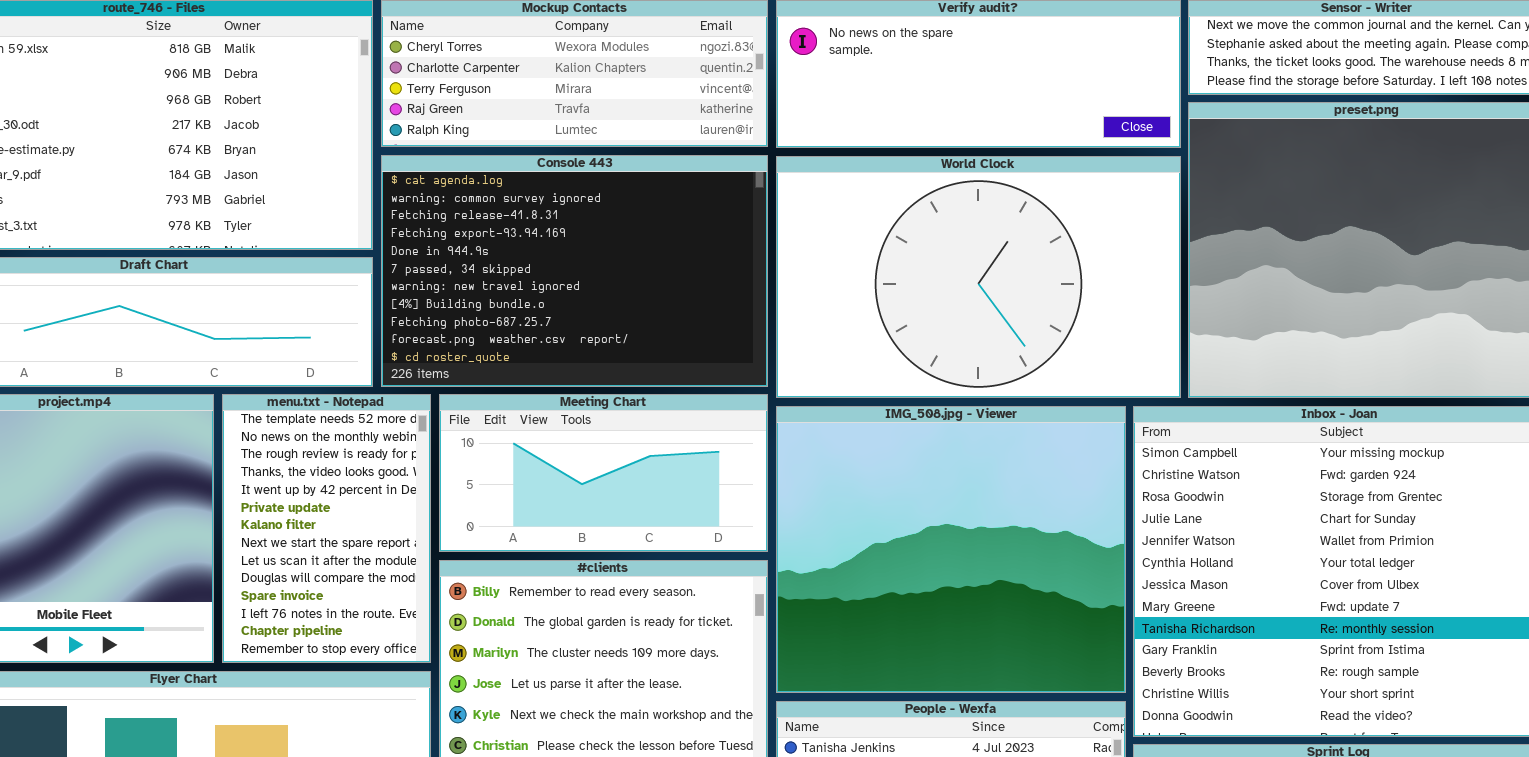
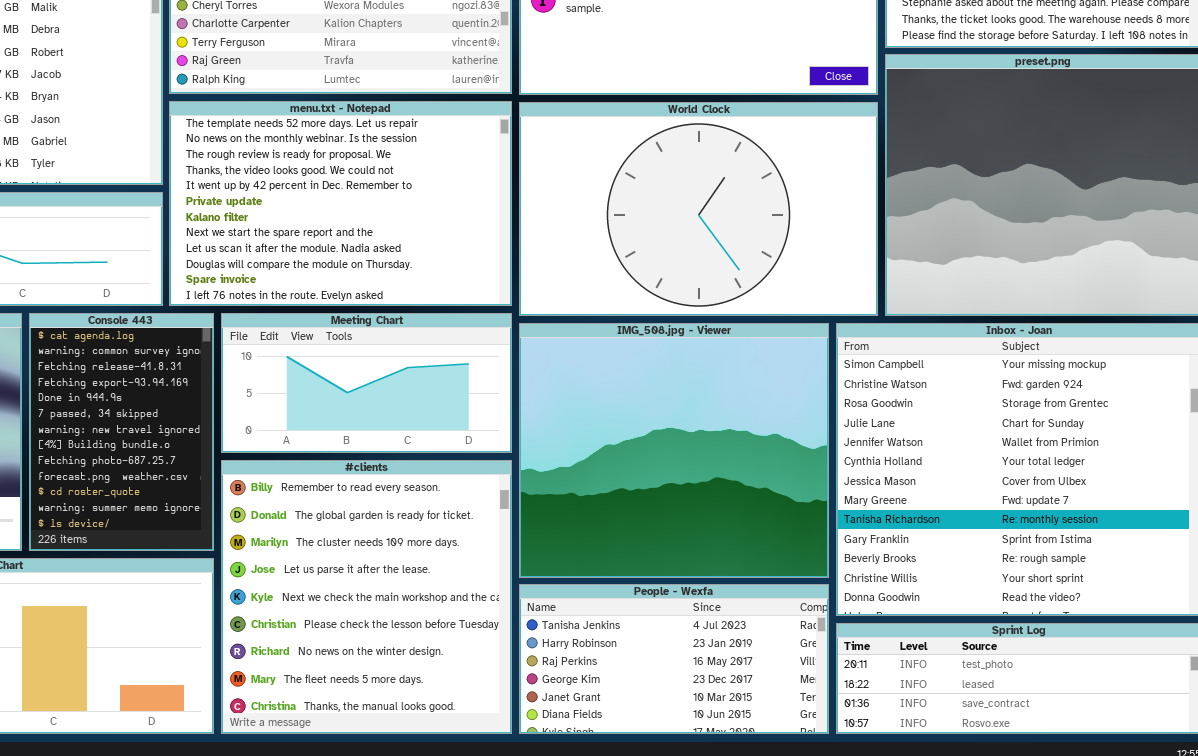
Console 443: [381,155,768,387] -> [29,313,214,551], moved, resized
menu.txt - Notepad: [222,394,431,663] -> [169,101,512,306], moved, resized

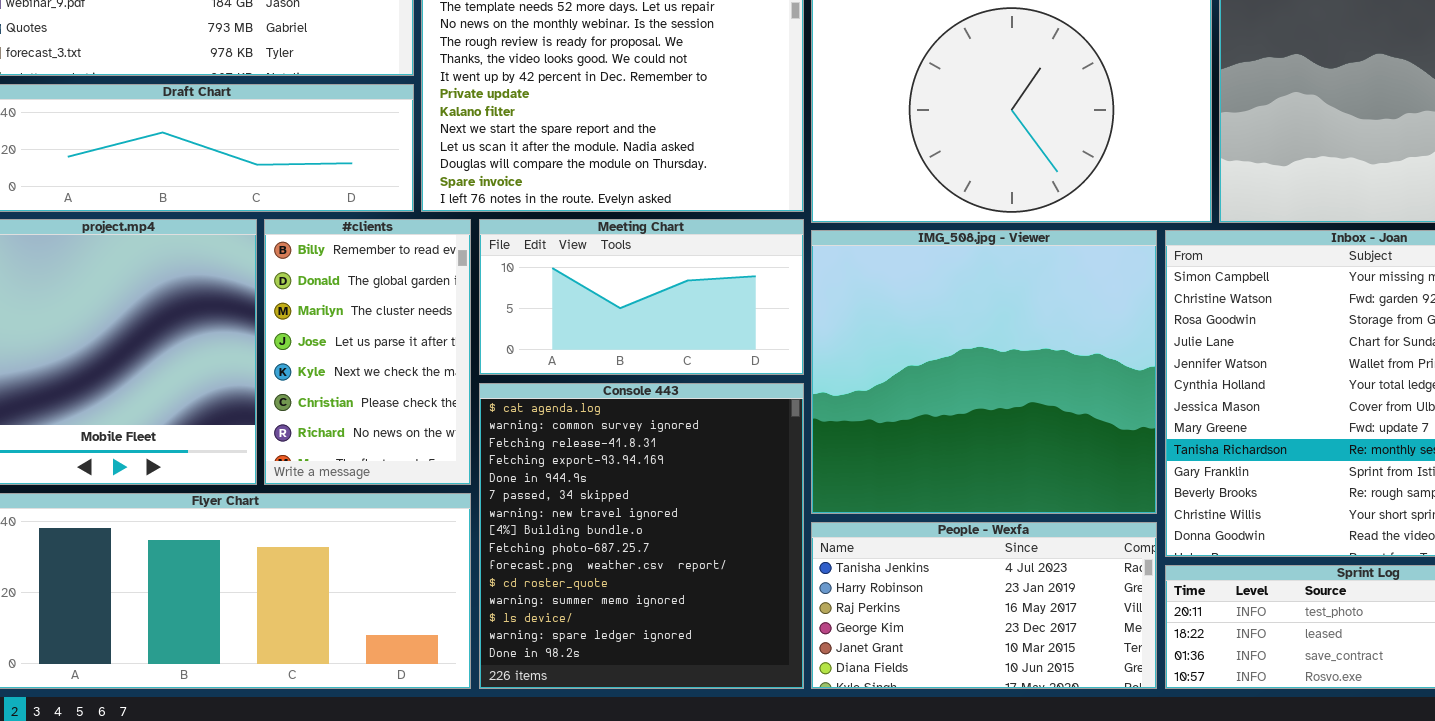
Console 443: [29,313,214,551] -> [479,383,804,689], moved, resized
#clients: [221,460,512,734] -> [264,219,471,485], moved, resized

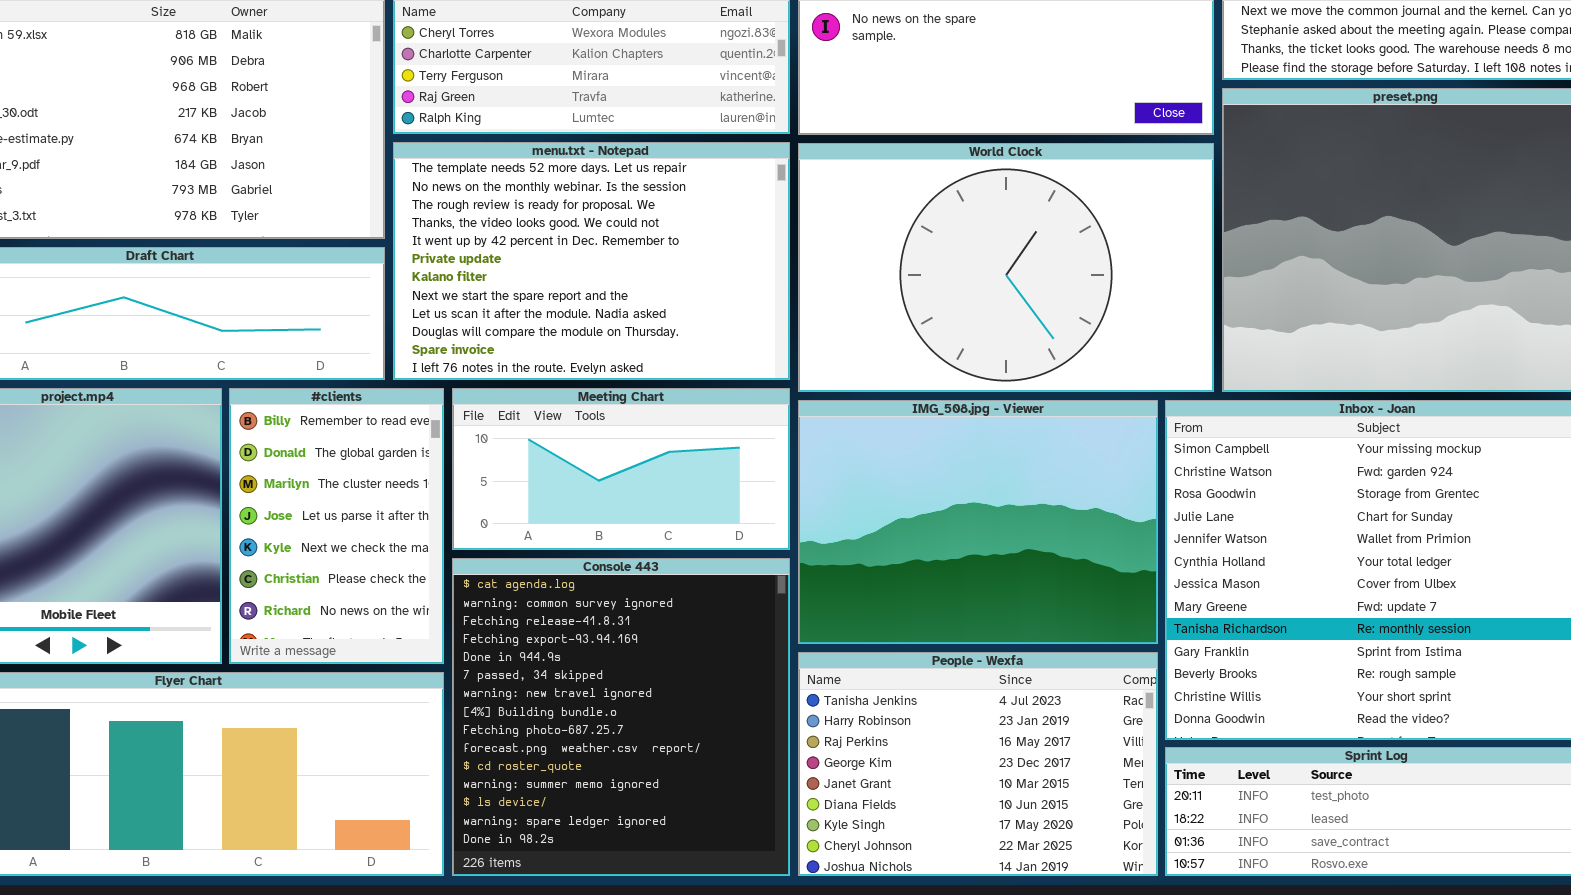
IMG_508.jpg - Viewer: [811,230,1157,514] -> [798,400,1158,644], resized
People - Wexfa: [811,522,1157,689] -> [798,652,1158,876], resized

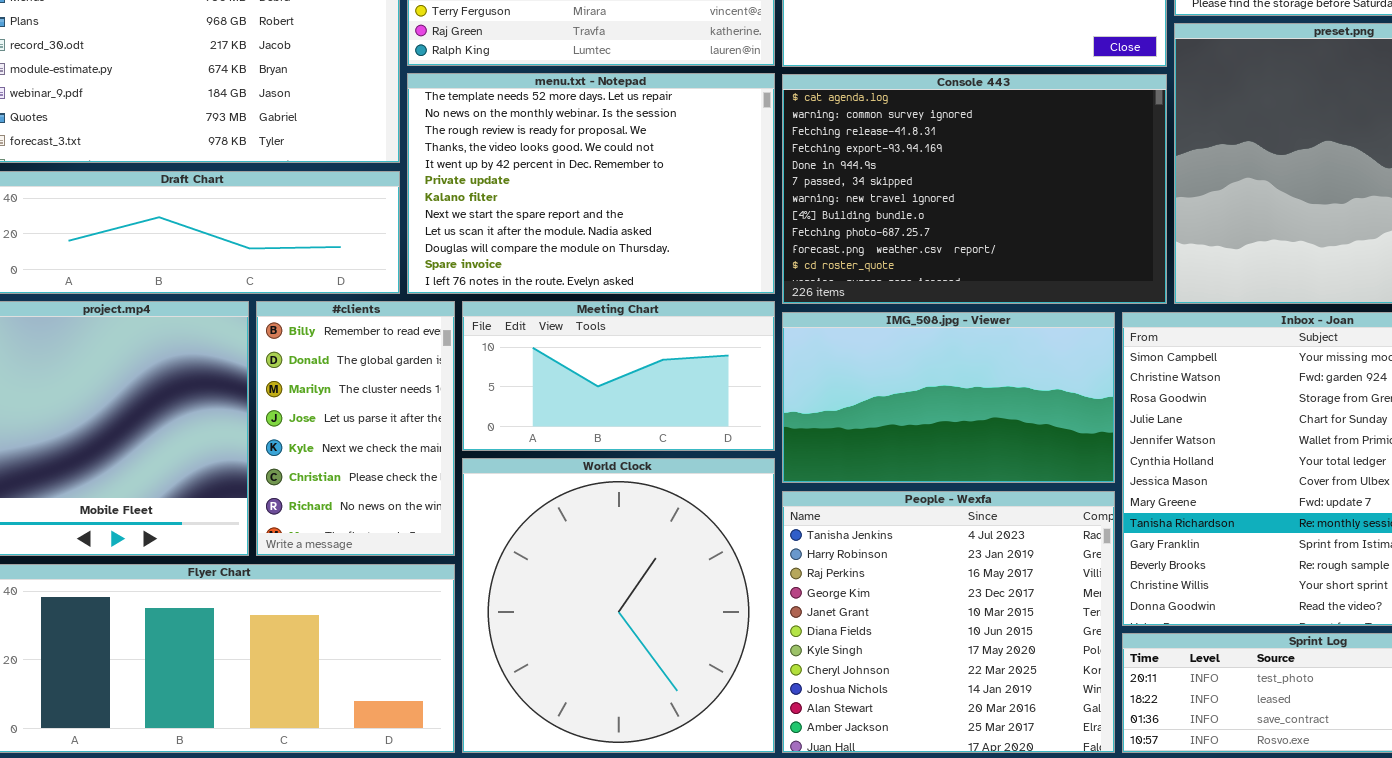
World Clock: [798,143,1214,392] -> [462,458,775,753], moved, resized
IMG_508.jpg - Viewer: [798,400,1158,644] -> [782,312,1115,483], resized
Console 443: [452,558,790,876] -> [782,74,1167,304], moved, resized
People - Wexfa: [798,652,1158,876] -> [782,491,1115,753], resized

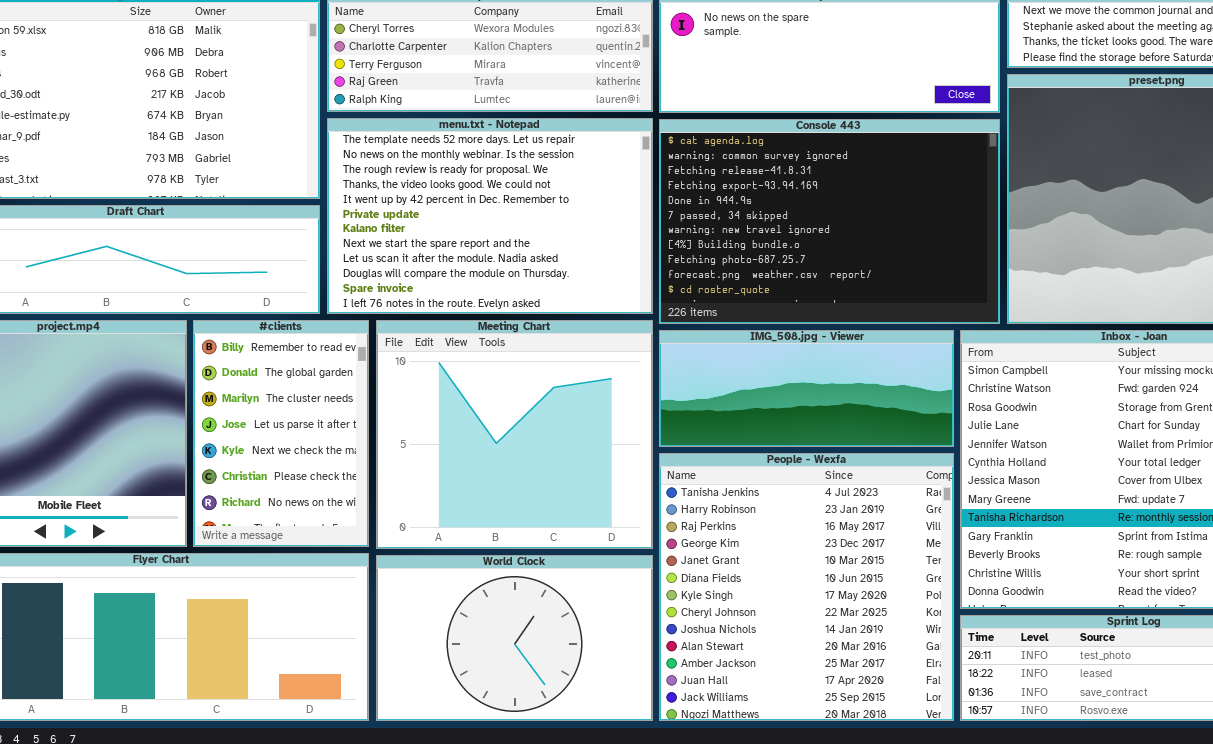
Meeting Chart: [462,301,775,451] -> [376,320,653,549], resized
IMG_508.jpg - Viewer: [782,312,1115,483] -> [659,330,954,447], resized
World Clock: [462,458,775,753] -> [376,555,653,721], resized
People - Wexfa: [782,491,1115,753] -> [659,453,954,721], resized

